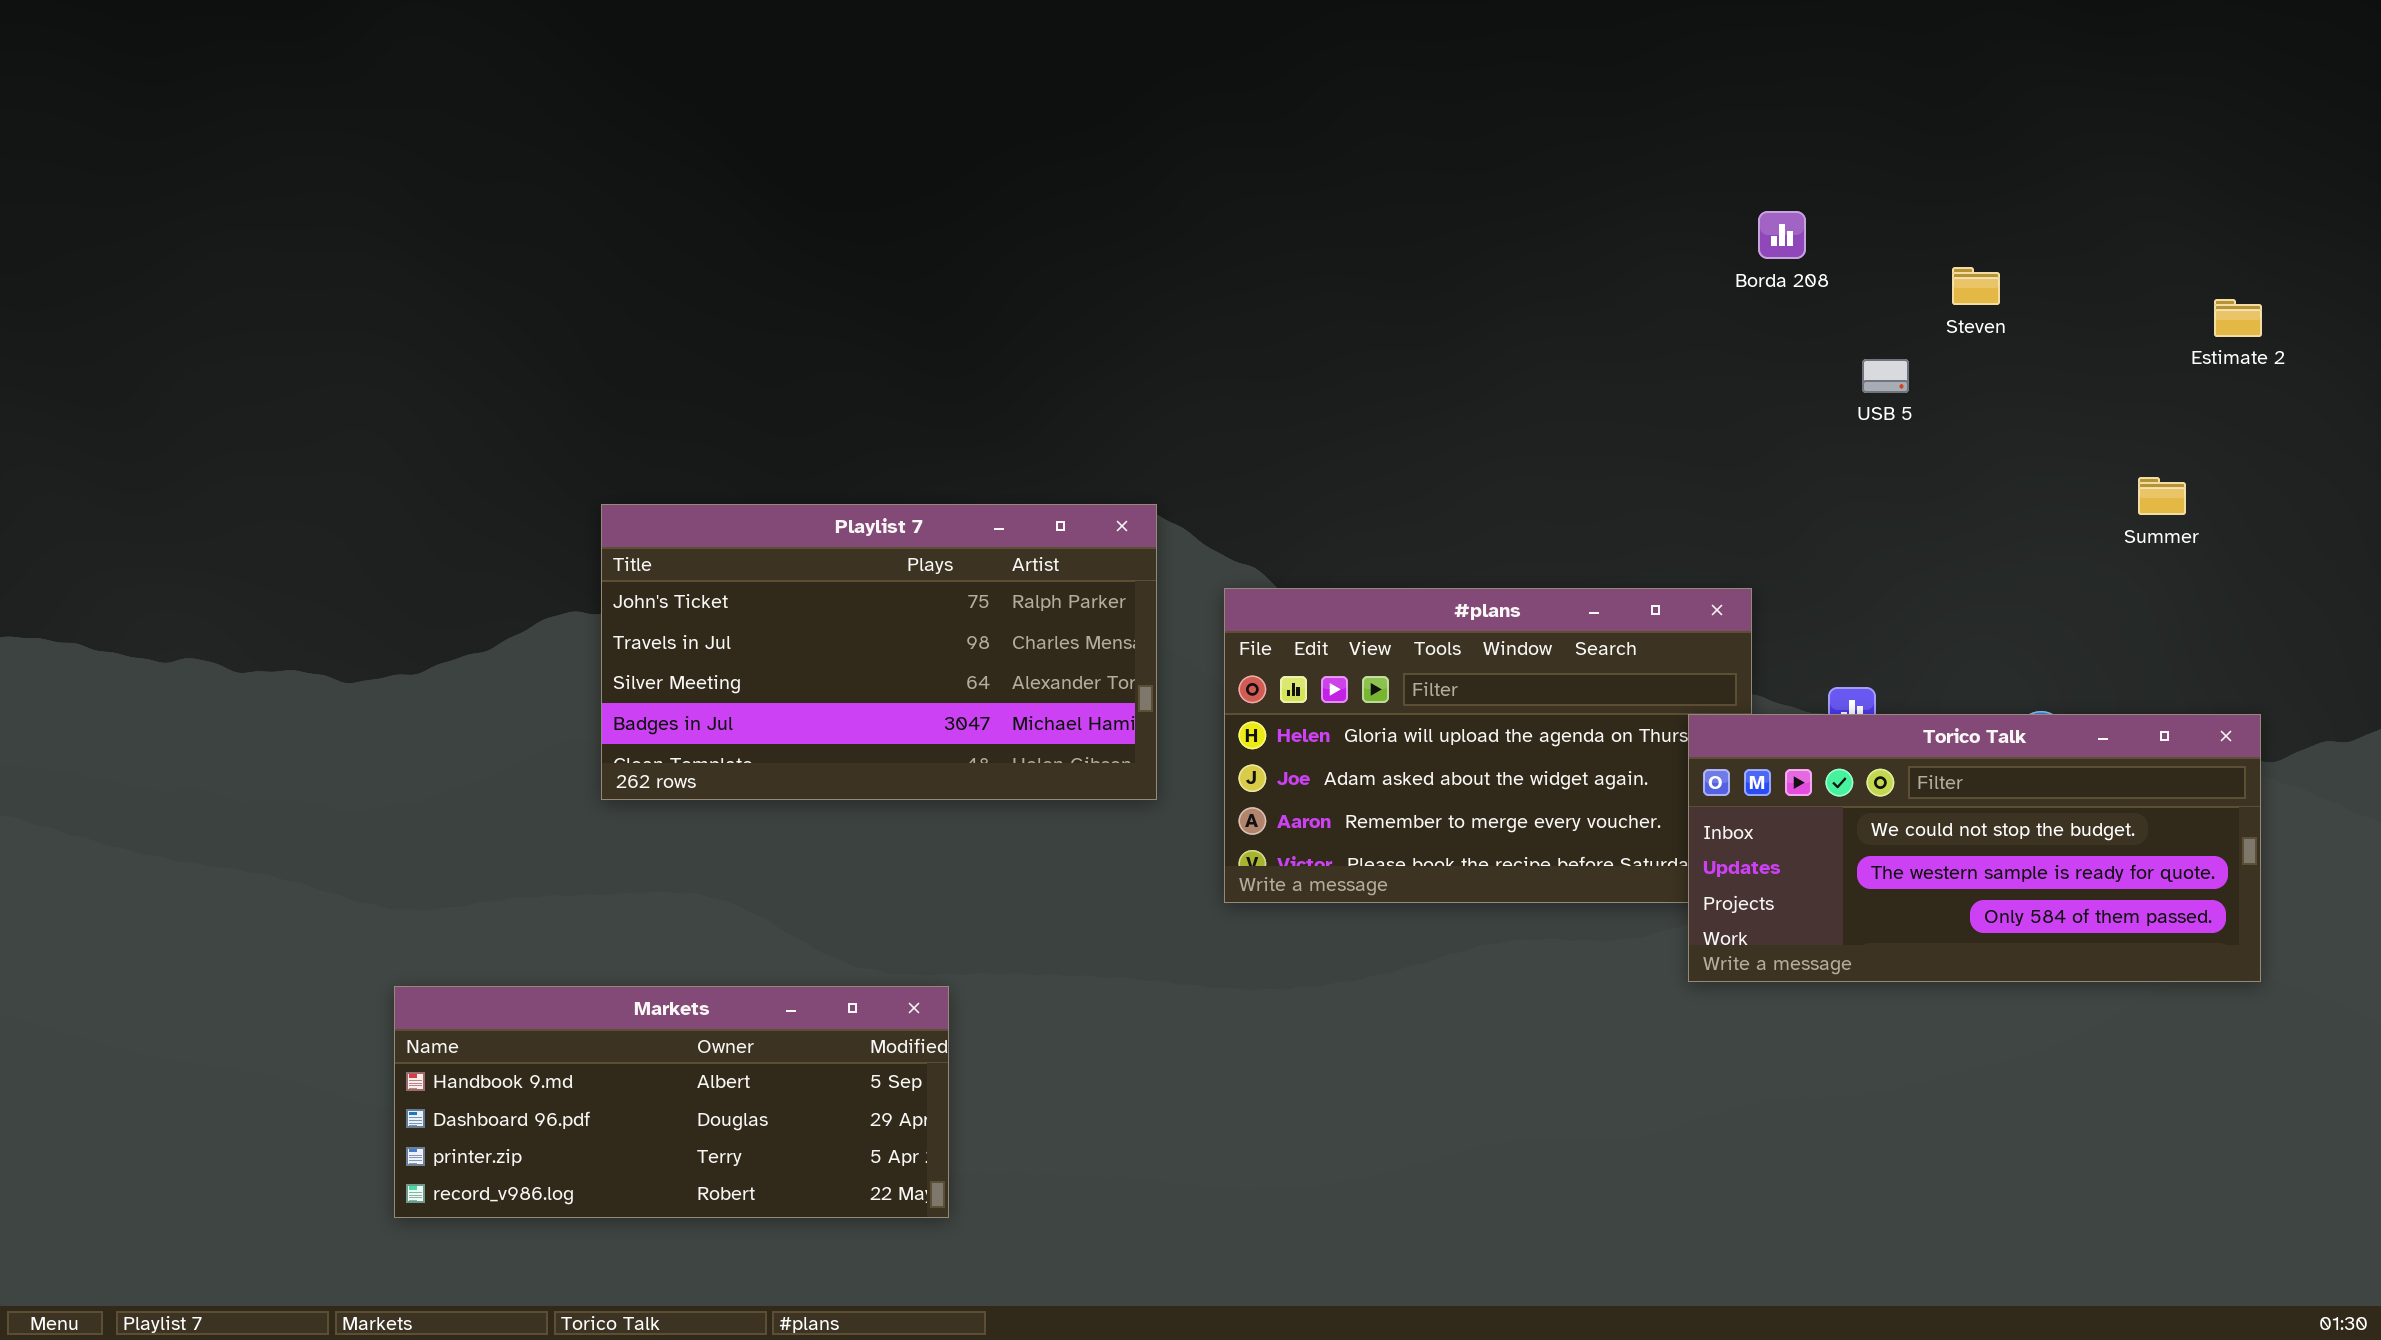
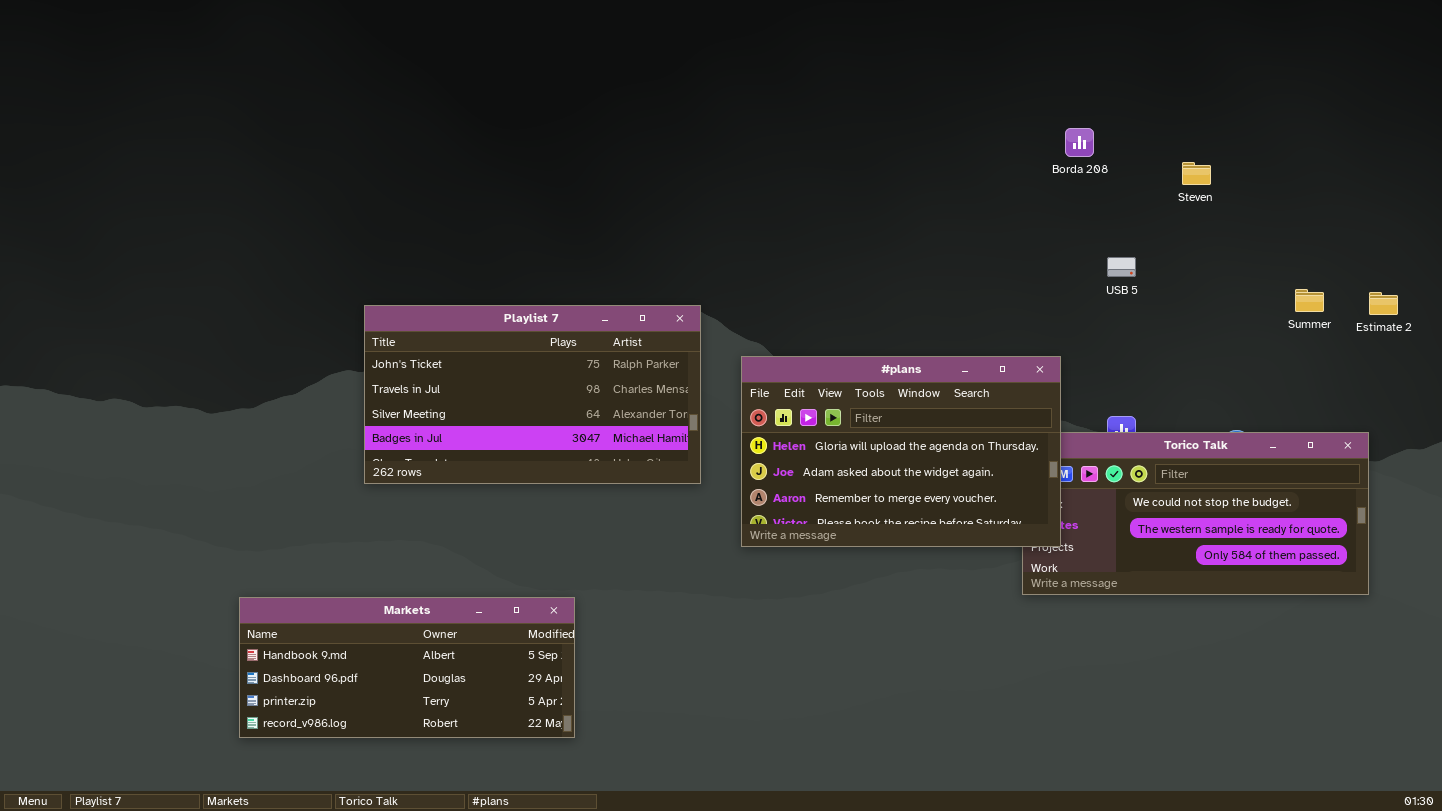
Estimate 2: [2214,299,2262,337] -> [1369,292,1398,315], moved
USB 5: [1862,359,1909,393] -> [1107,257,1136,277], moved
#plans: [1224,588,1752,903] -> [741,356,1061,547], raised

